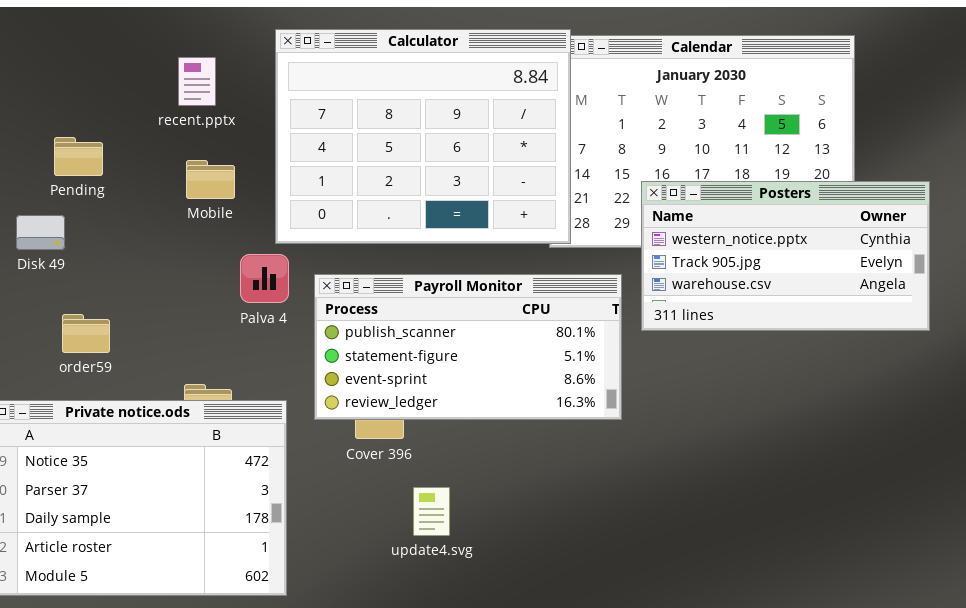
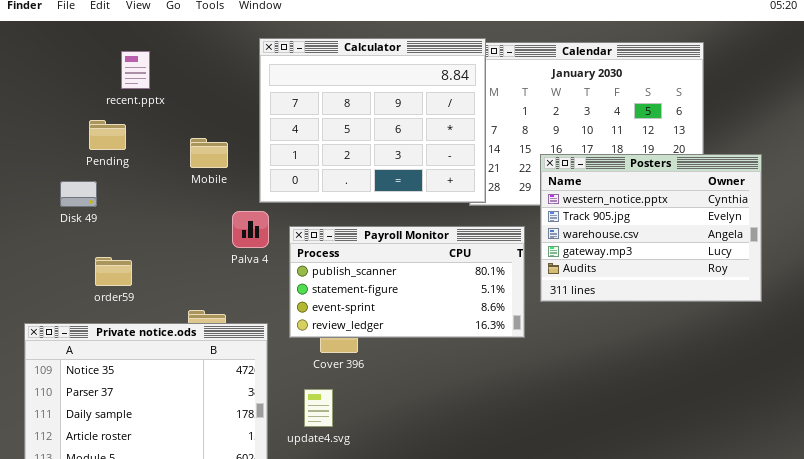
recent.pptx: [178,57,216,106] -> [121,51,150,89], moved
Posters: [641,181,930,331] -> [540,154,762,302], resized
update4.svg: [413,487,450,536] -> [304,389,333,427], moved

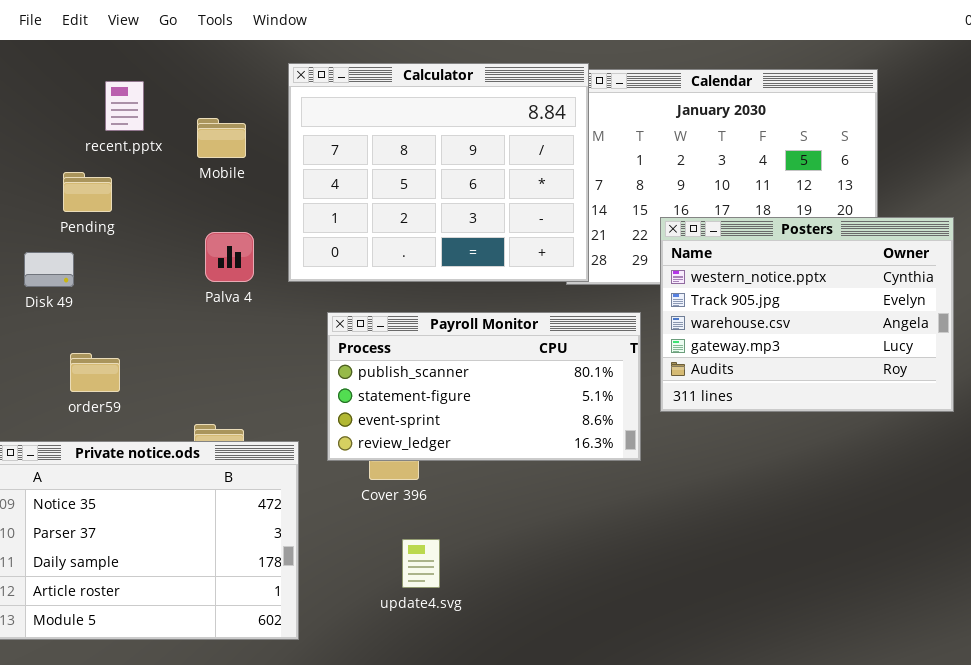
Mobile: [190,138,228,168] -> [197,118,246,158], moved
Palva 4: [232,211,269,248] -> [205,232,254,282], moved
update4.svg: [304,389,333,427] -> [402,539,440,588], moved

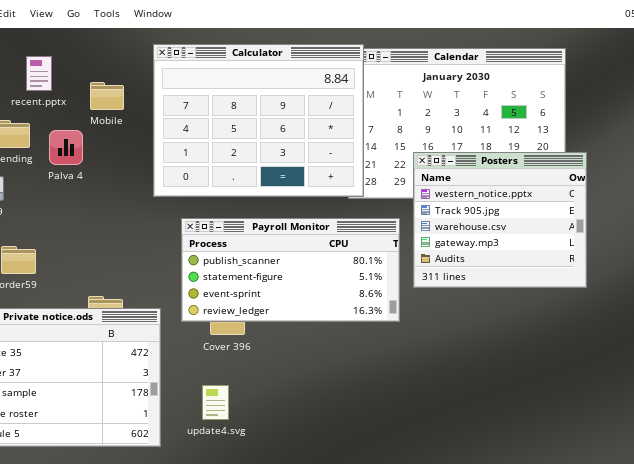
Posters: [660,217,954,412] -> [413,152,587,288], resized
Palva 4: [205,232,254,282] -> [49,130,83,165], moved
update4.svg: [402,539,440,588] -> [202,385,229,420], moved

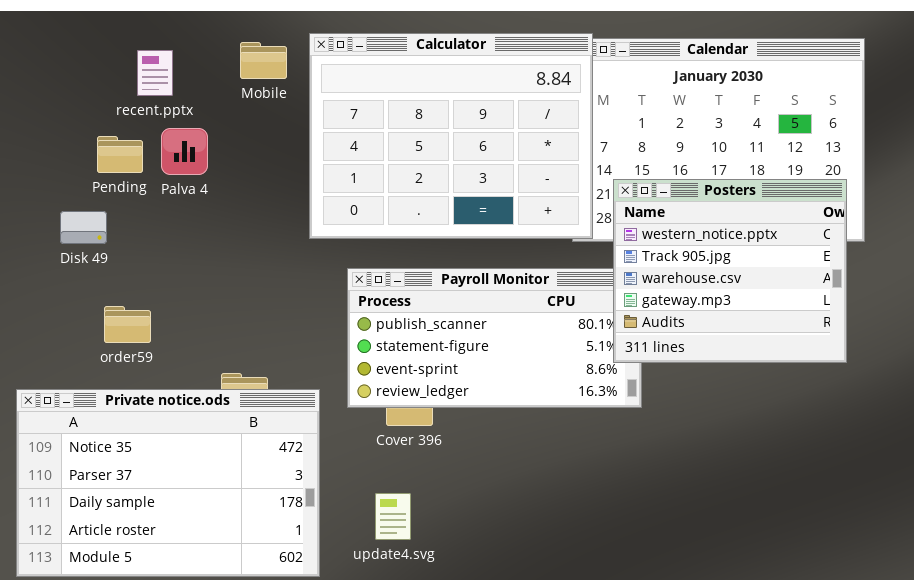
Mobile: [90,82,124,110] -> [240,42,287,79], moved
Palva 4: [49,130,83,165] -> [161,128,208,175], moved
Posters: [413,152,587,288] -> [613,179,847,363], moved

